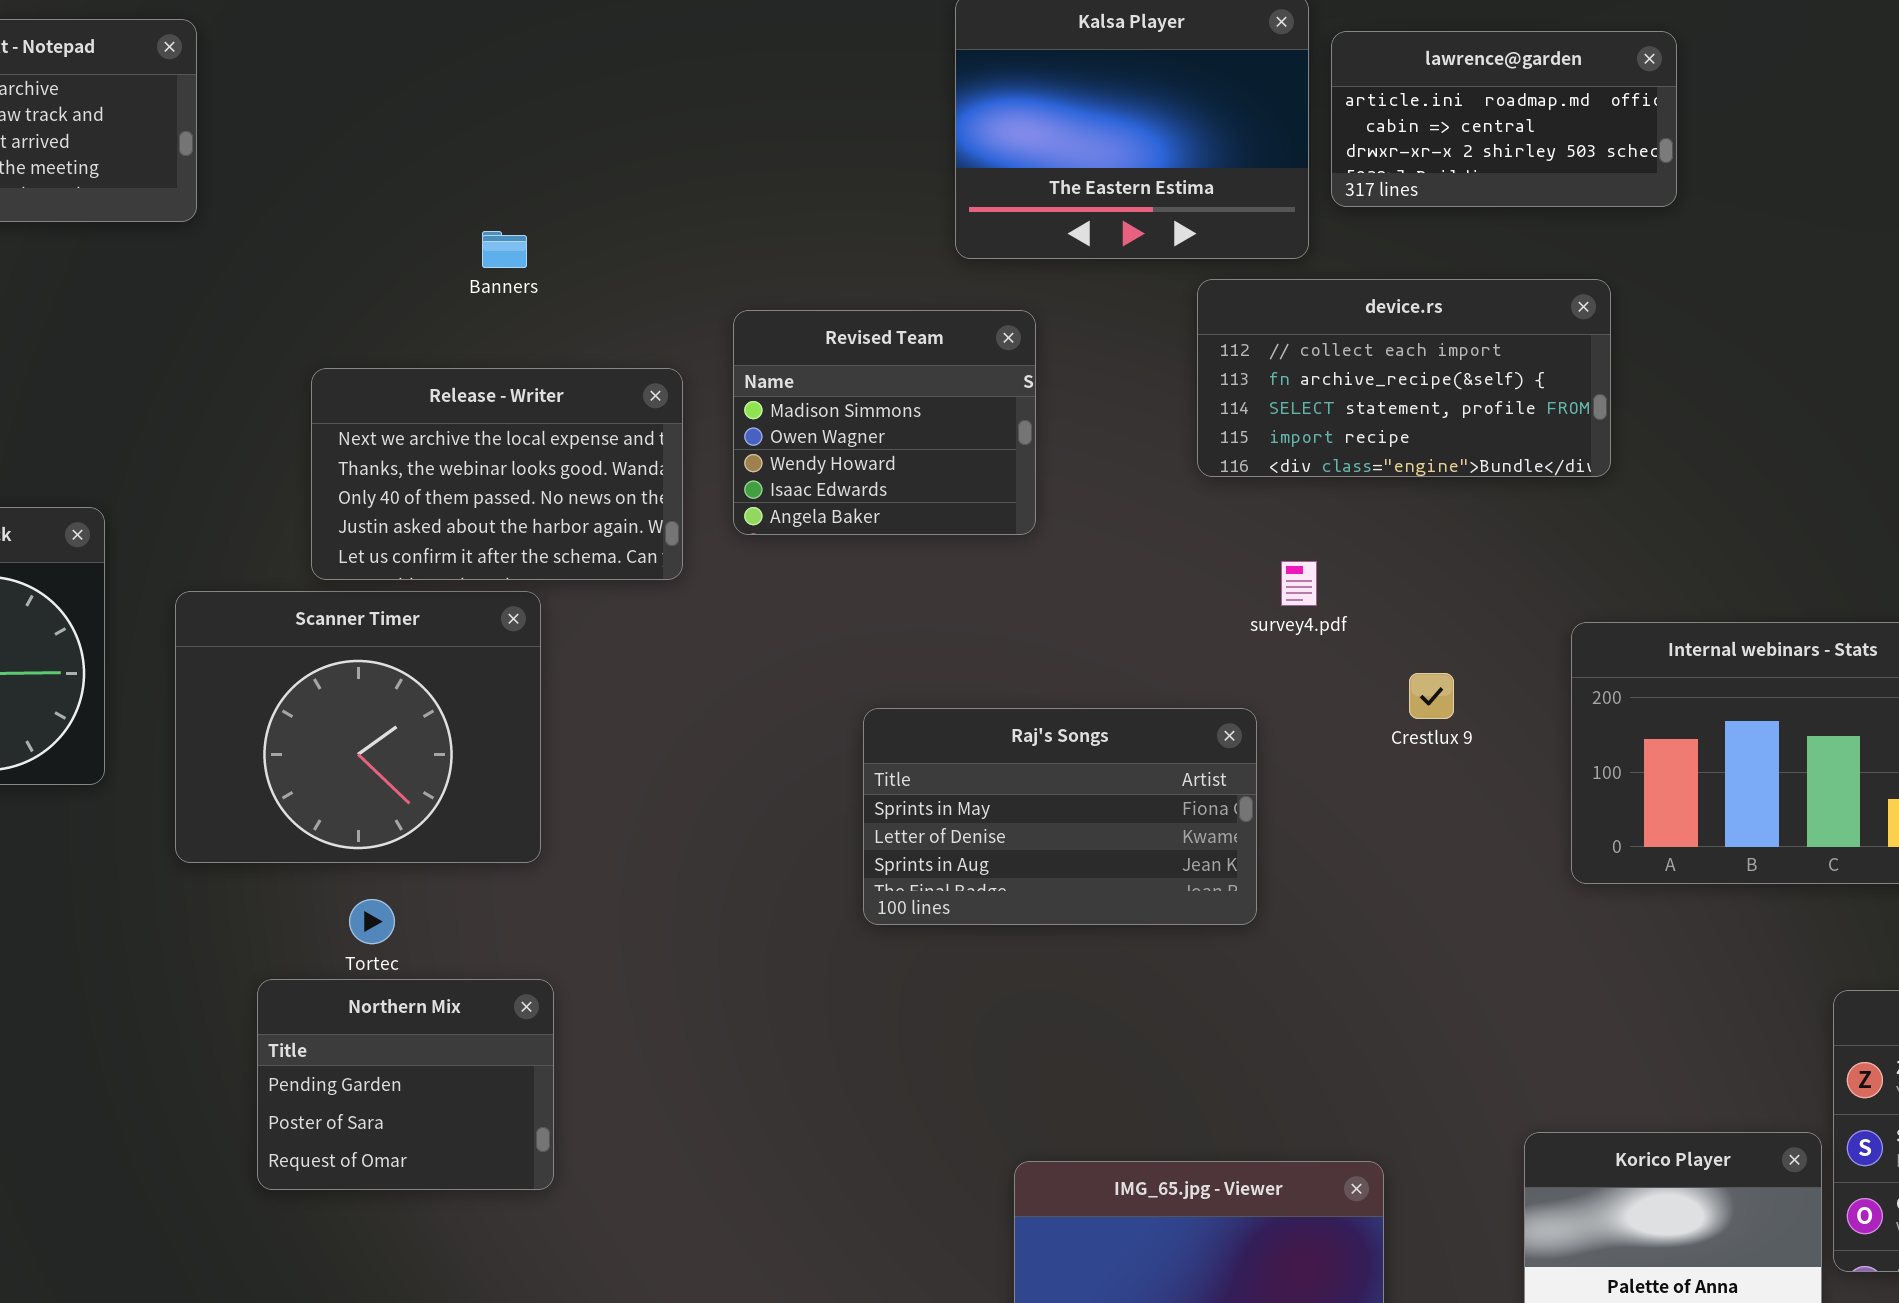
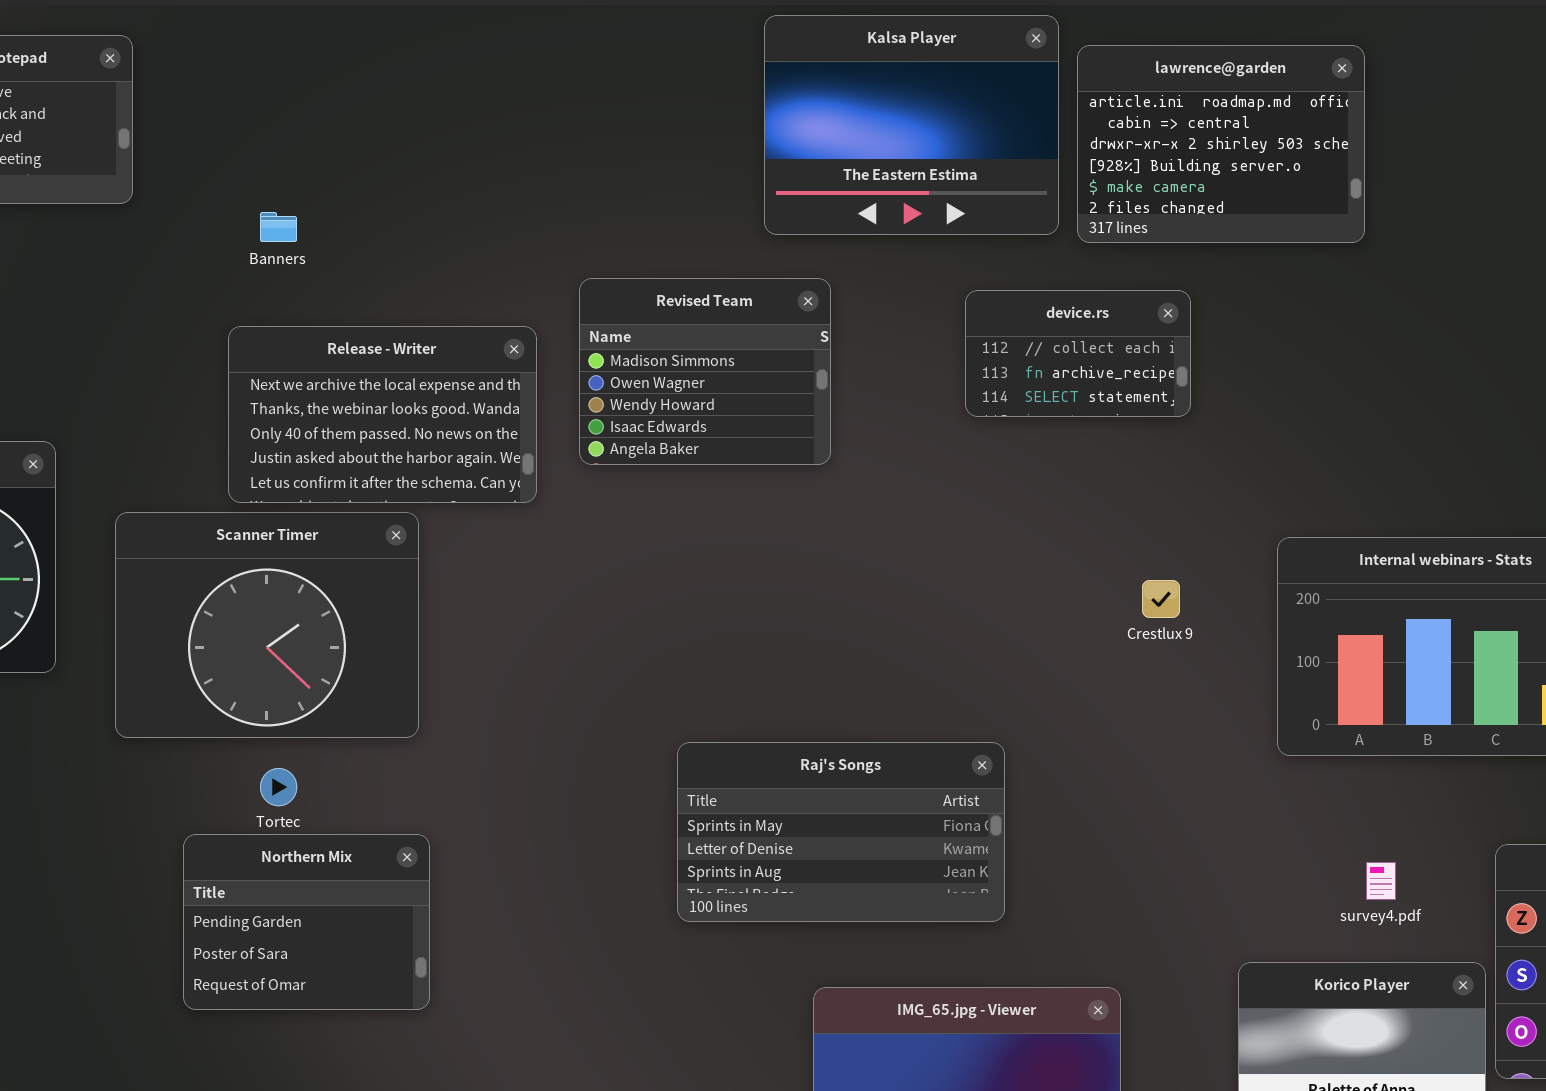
lawrence@garden: [1331,31,1677,207] -> [1077,45,1365,243], resized
Banners: [482,231,527,268] -> [260,212,297,242], moved
device.rs: [1197,279,1611,477] -> [965,290,1191,417], resized
survey4.pdf: [1281,561,1317,606] -> [1366,862,1396,900], moved
Raj's Songs: [863,708,1257,925] -> [677,742,1005,922], moved

